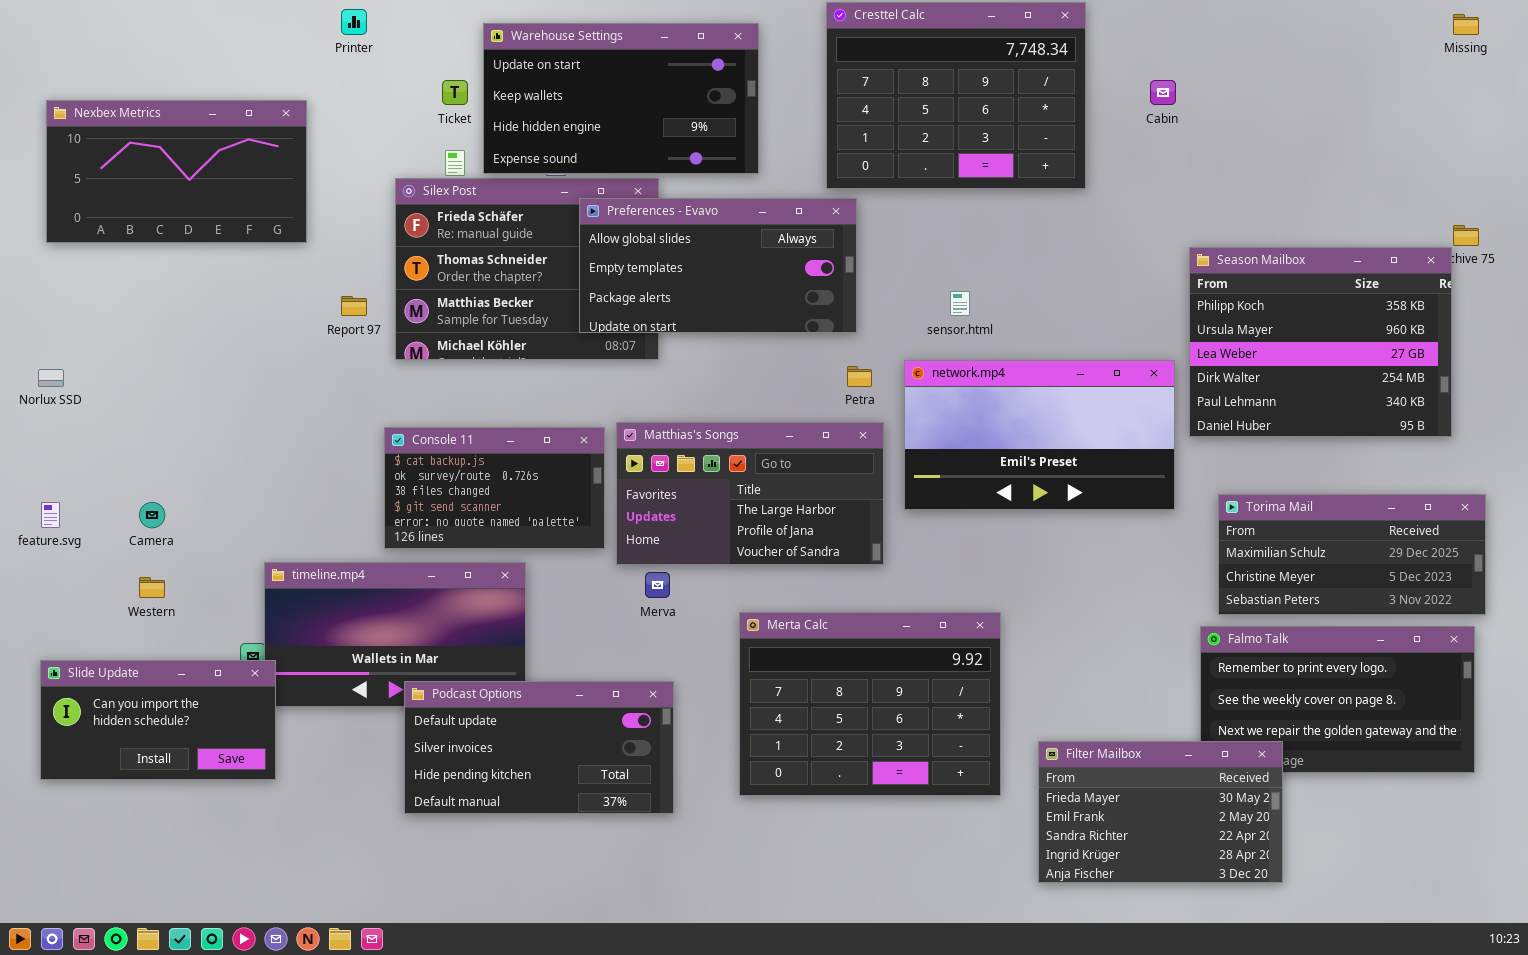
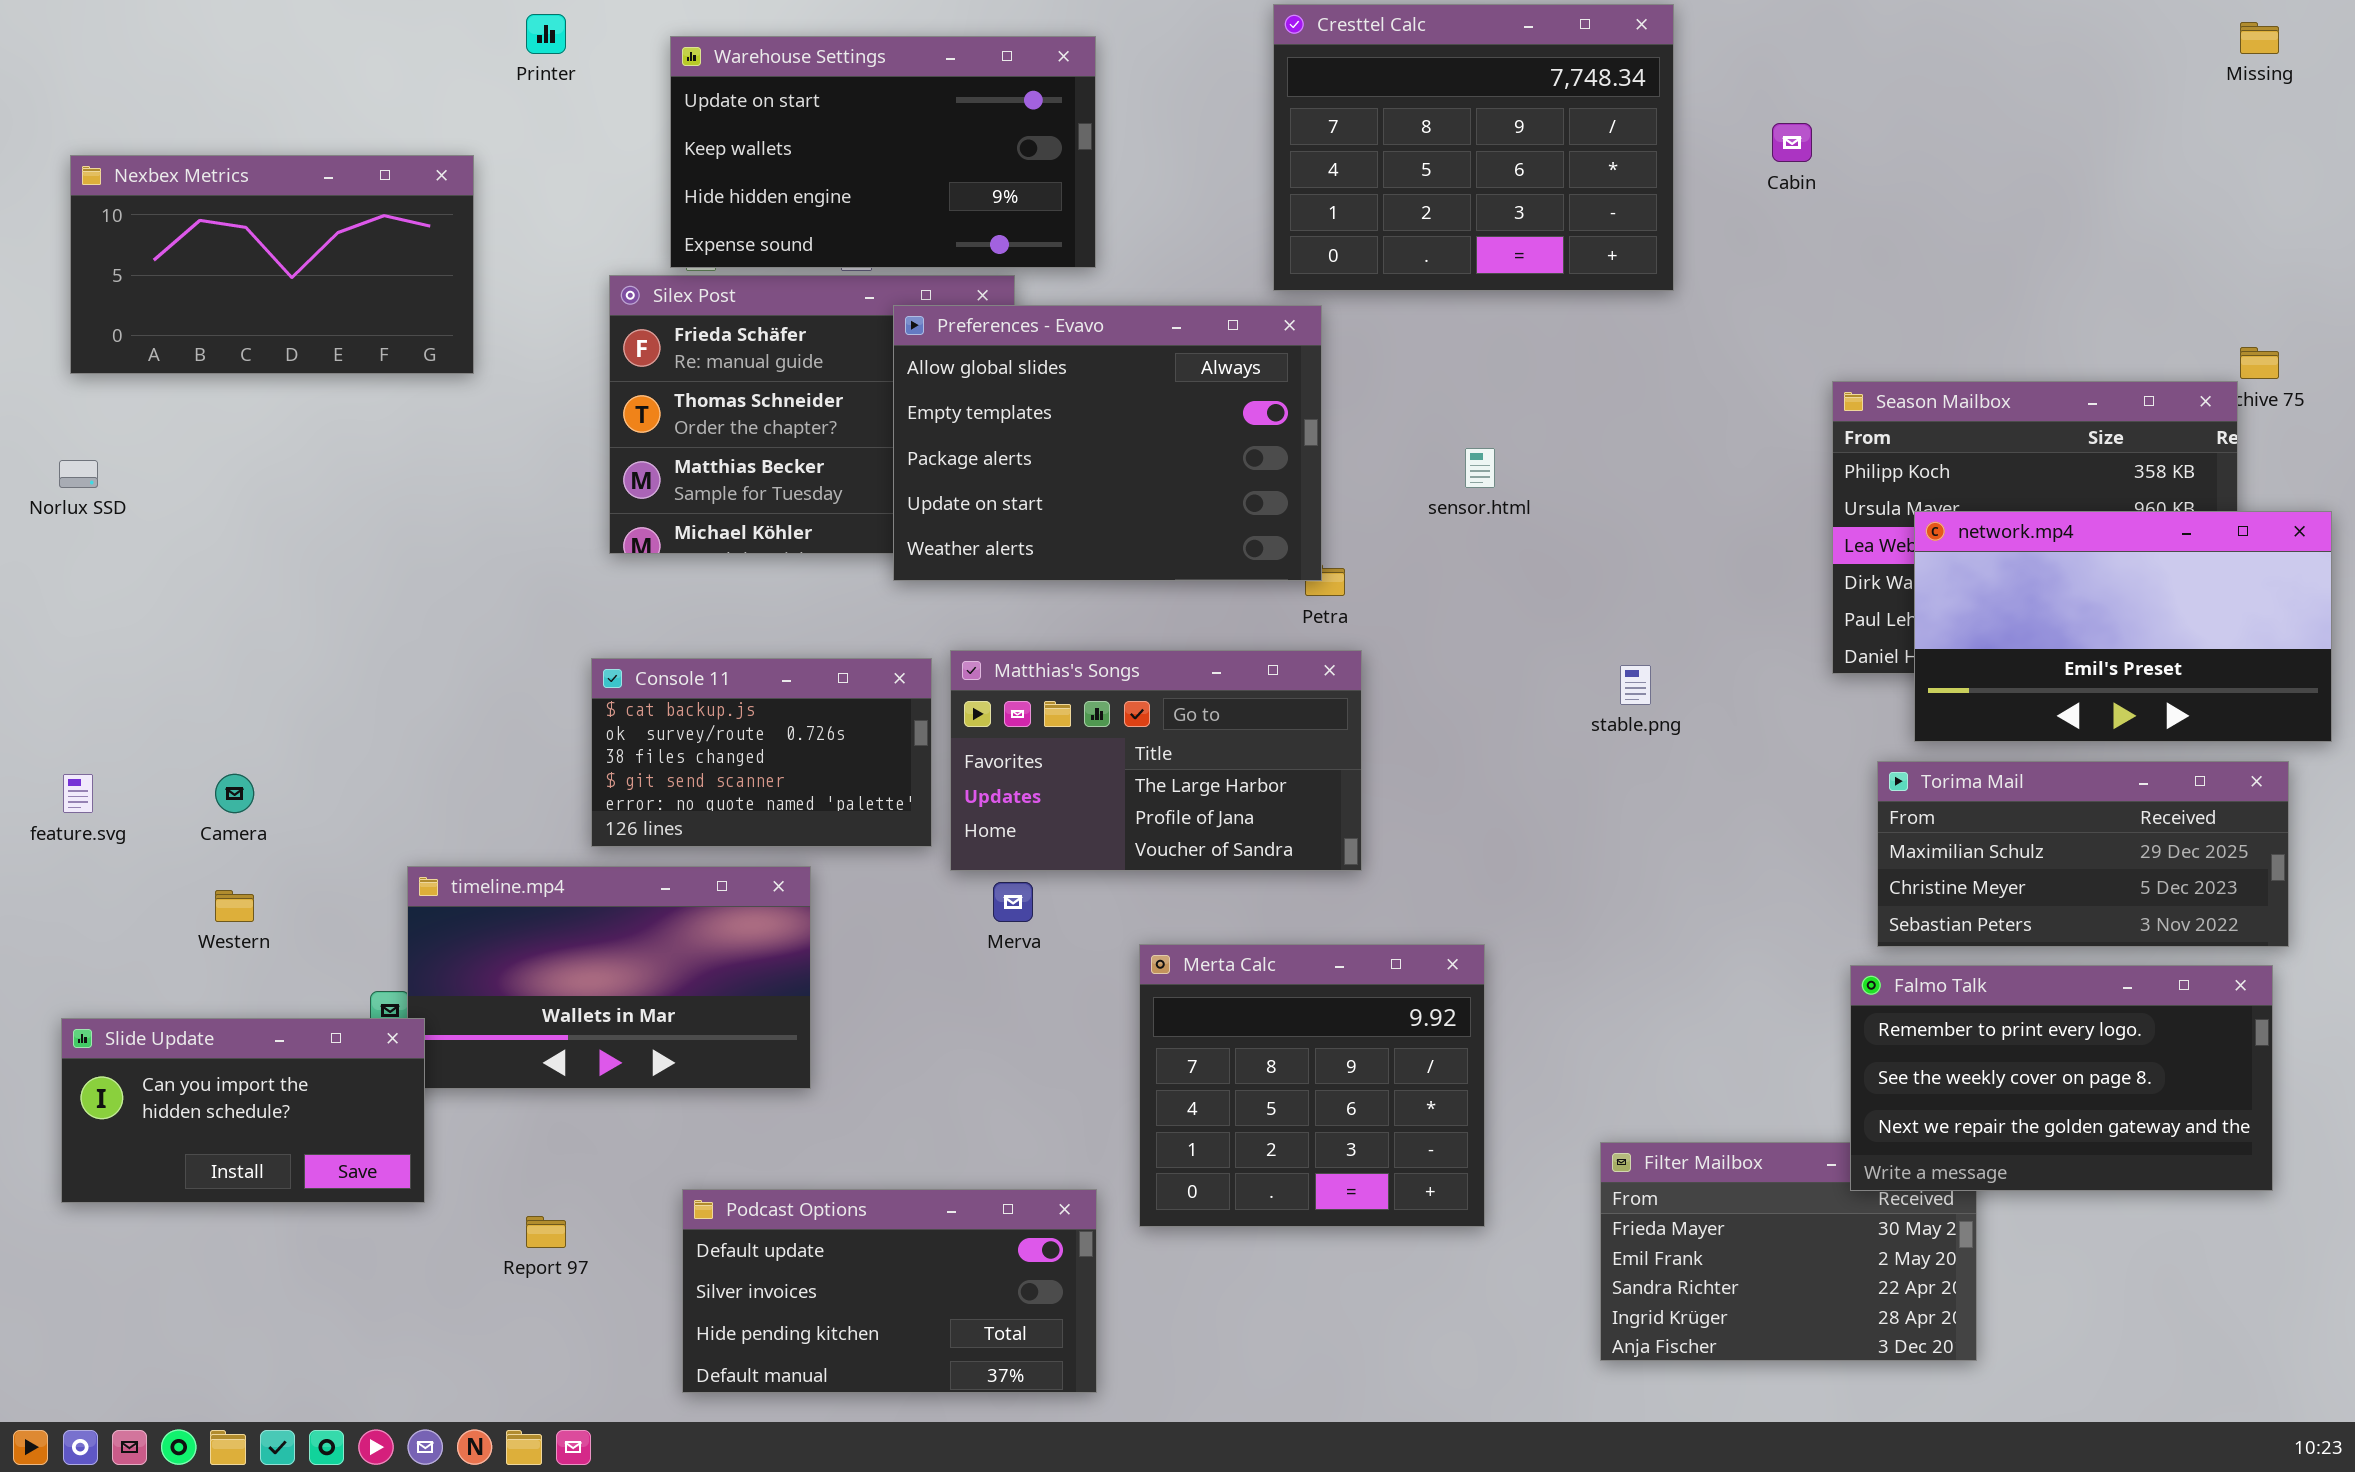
Warehouse Settings: [483,23,759,174] -> [670,36,1096,268], moved
Preferences - Evavo: [579,198,857,333] -> [893,305,1322,581], resized
Report 97: [341,296,367,316] -> [526,1216,566,1248], moved
network.mp4: [904,360,1175,510] -> [1914,511,2332,742], moved
Norlux SSD: [38,369,64,387] -> [59,460,98,488], moved
Merta Calc: [739,612,1001,796] -> [1139,944,1485,1227], resized
Falmo Talk: [1200,626,1475,773] -> [1850,965,2273,1191], raised
Podcast Options: [404,681,674,814] -> [682,1189,1097,1393], moved

